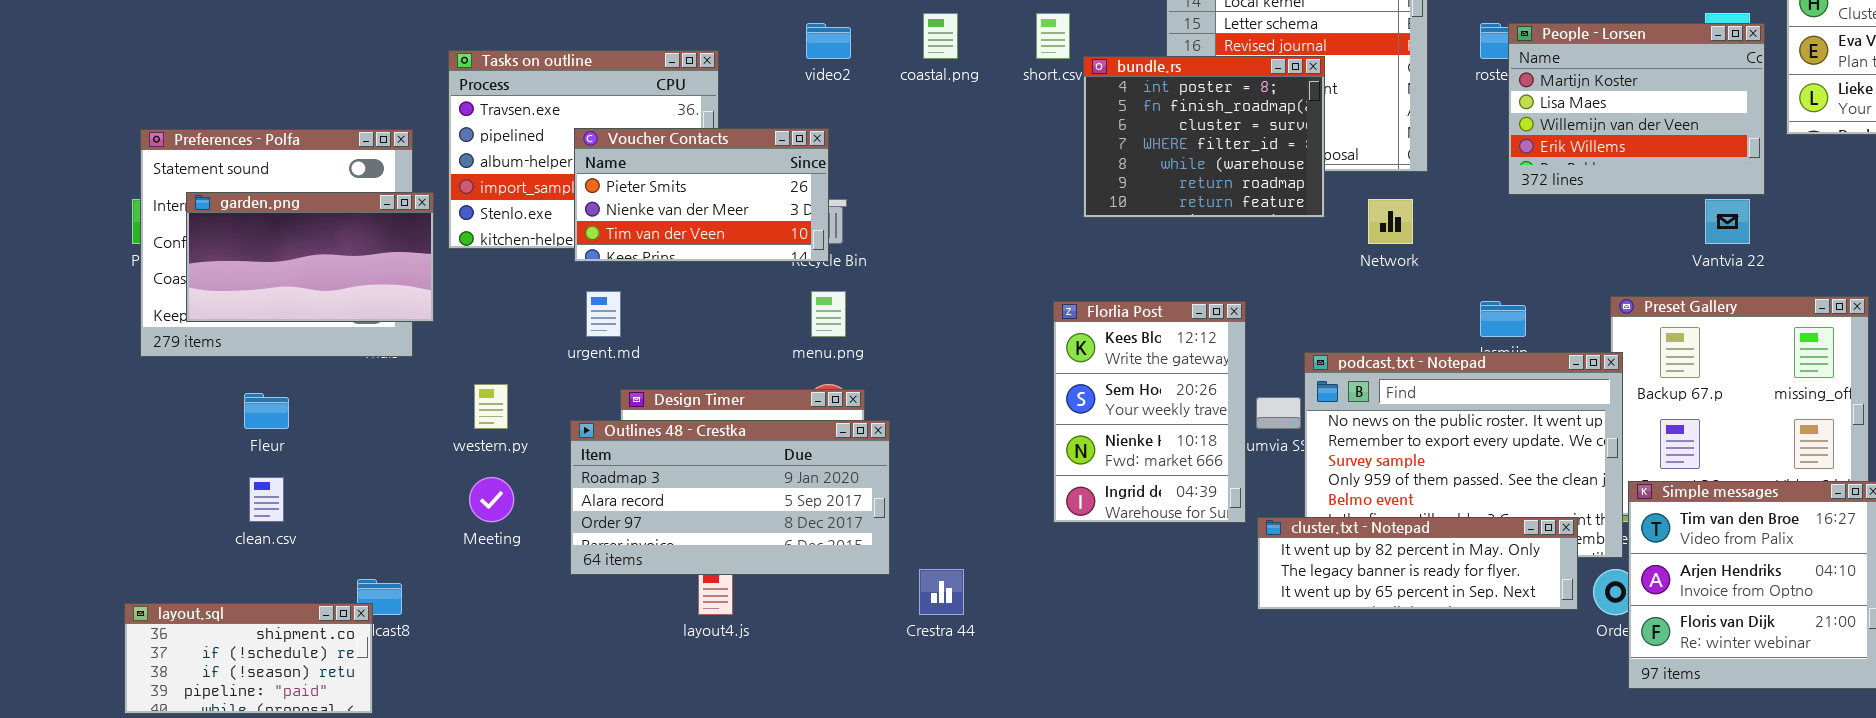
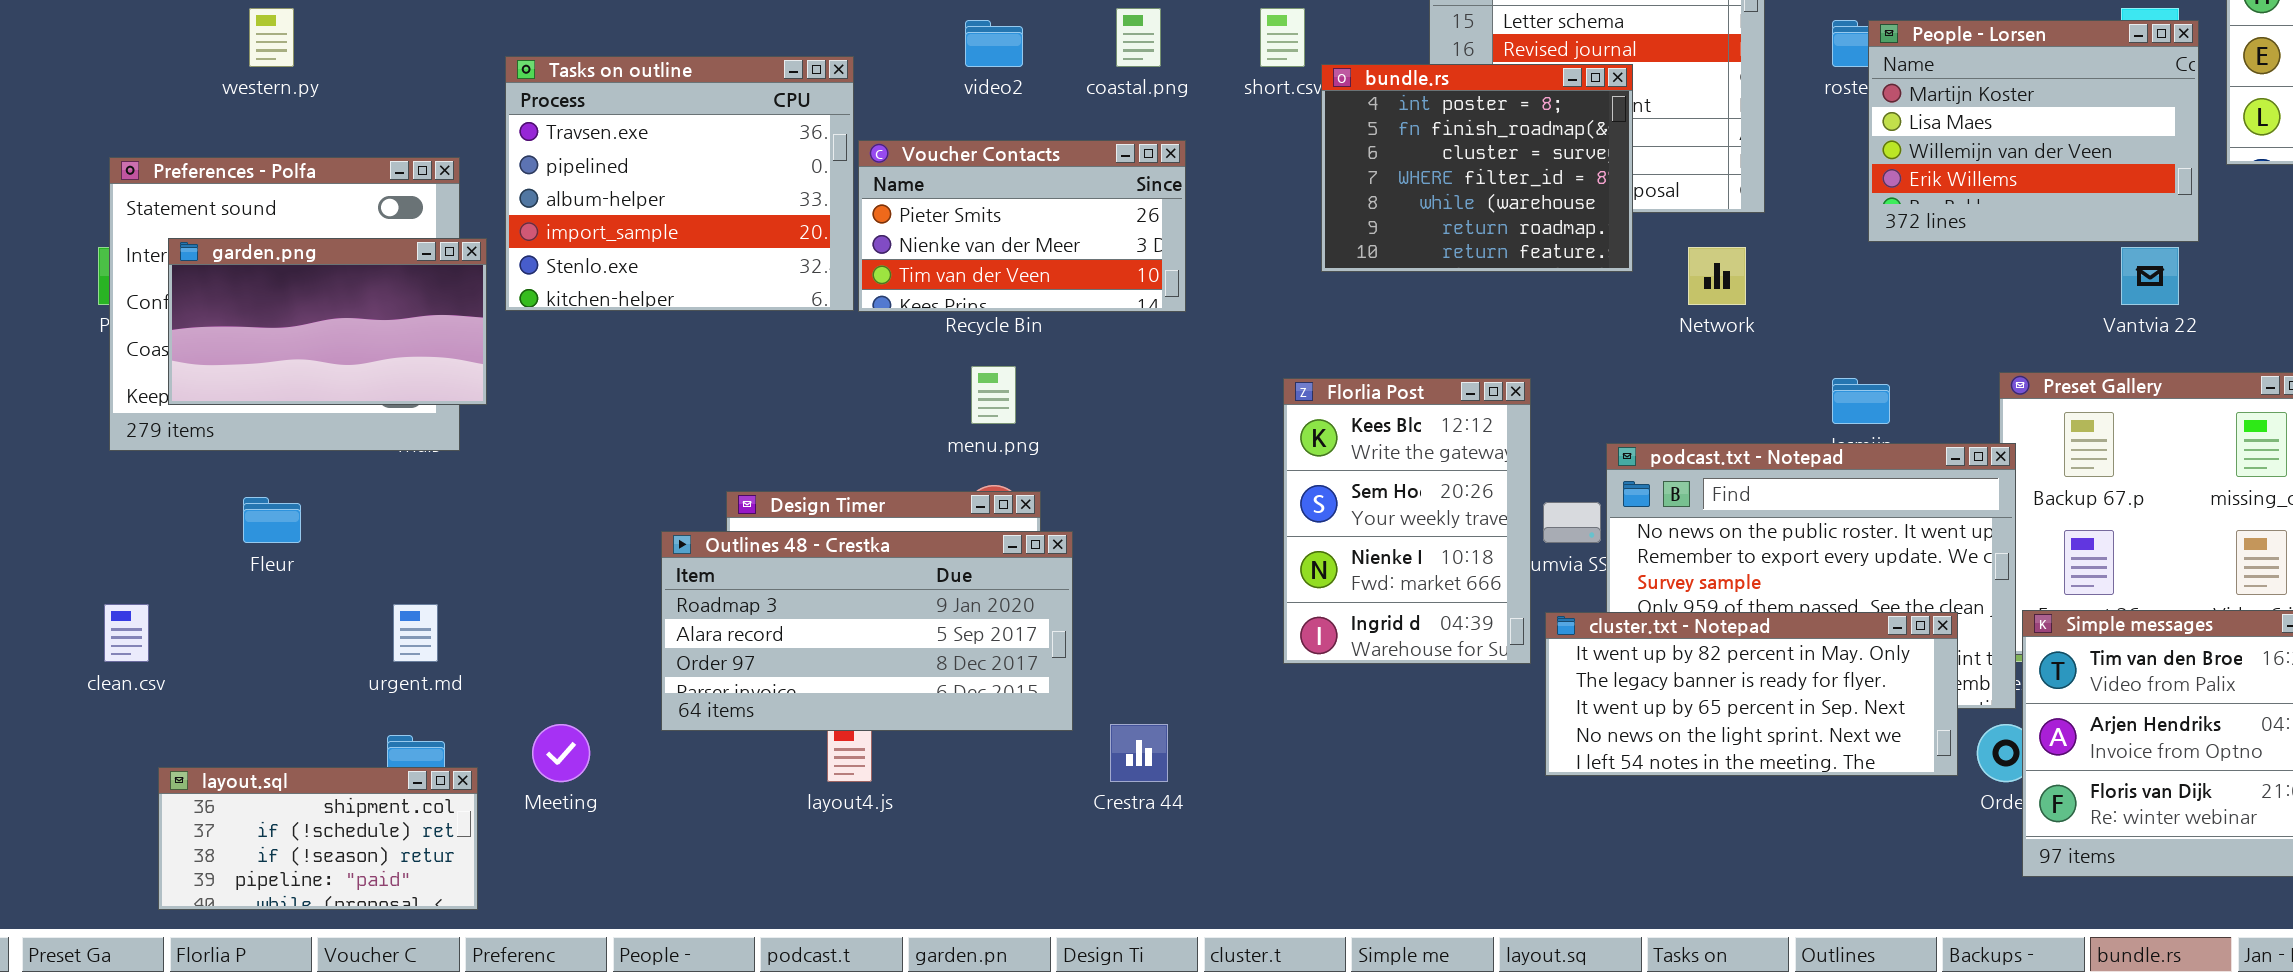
Voucher Contacts: [574,128,829,262] -> [858,140,1186,312], moved
urgent.md: [586,291,621,337] -> [393,604,438,662], moved
western.py: [474,384,508,429] -> [249,8,294,67], moved
clean.csv: [249,477,284,522] -> [104,604,149,662], moved
Meeting: [469,477,514,522] -> [532,724,590,782], moved
cluster.txt - Notepad: [1257,517,1578,610] -> [1545,612,1958,776], resized
layout.sql: [124,603,373,714] -> [158,767,478,910], moved

